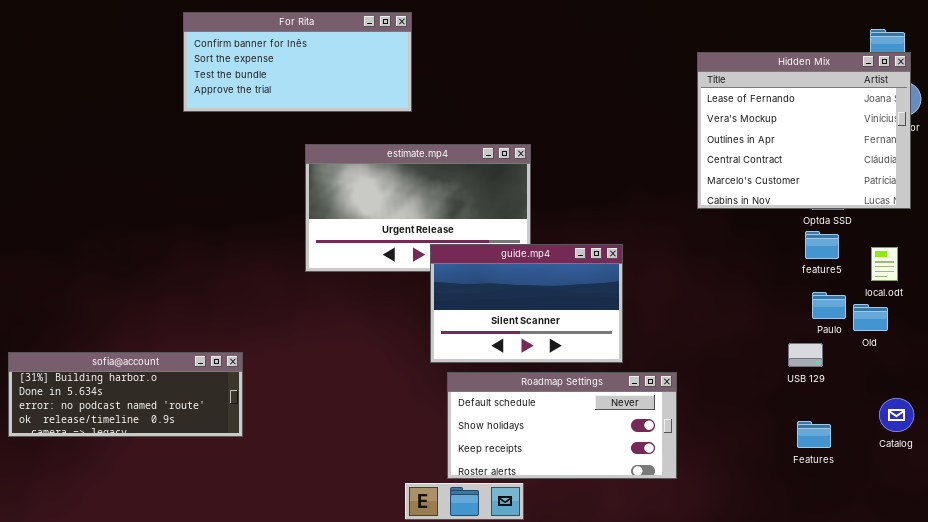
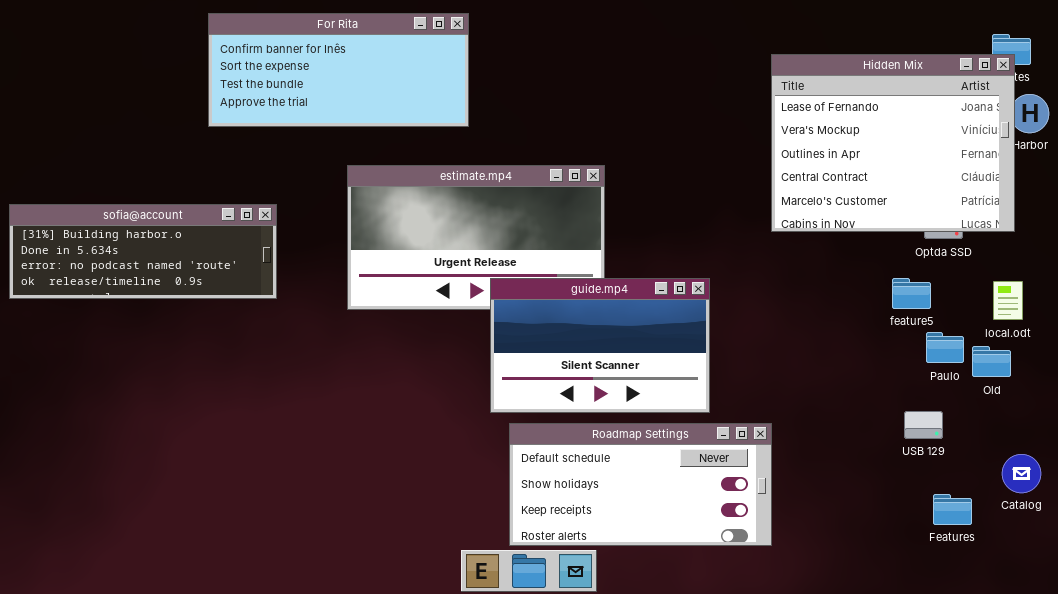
Hidden Mix: [697,52,911,209] -> [771,54,1015,232], moved
feature5: [805,231,839,259] -> [892,278,931,309], moved
USB 129: [788,343,823,367] -> [904,411,943,439], moved
sofia@account: [8,352,243,437] -> [9,204,277,299], moved
Features: [797,421,831,448] -> [933,494,972,525], moved

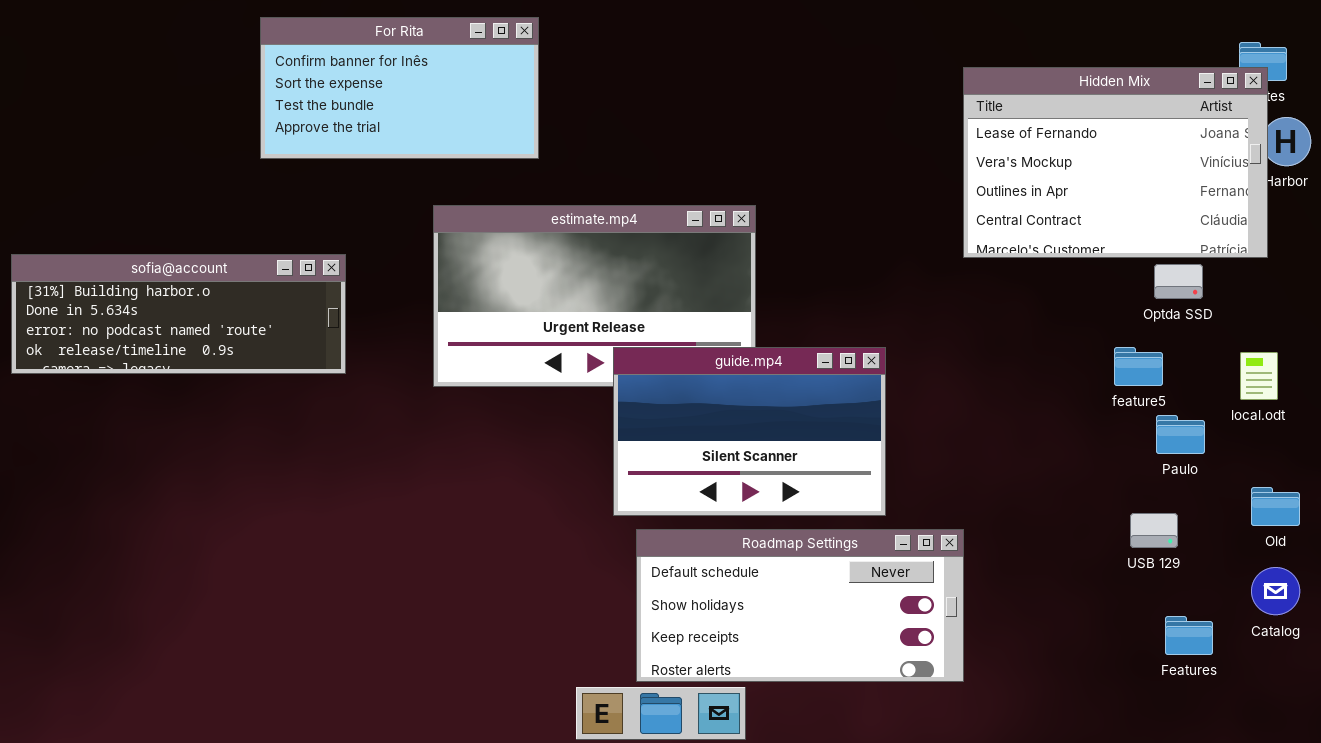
For Rita: [208,13,469,127] -> [260,17,539,159], resized
Hidden Mix: [771,54,1015,232] -> [963,67,1268,258], resized
Old: [972,346,1011,377] -> [1251,487,1300,526], moved

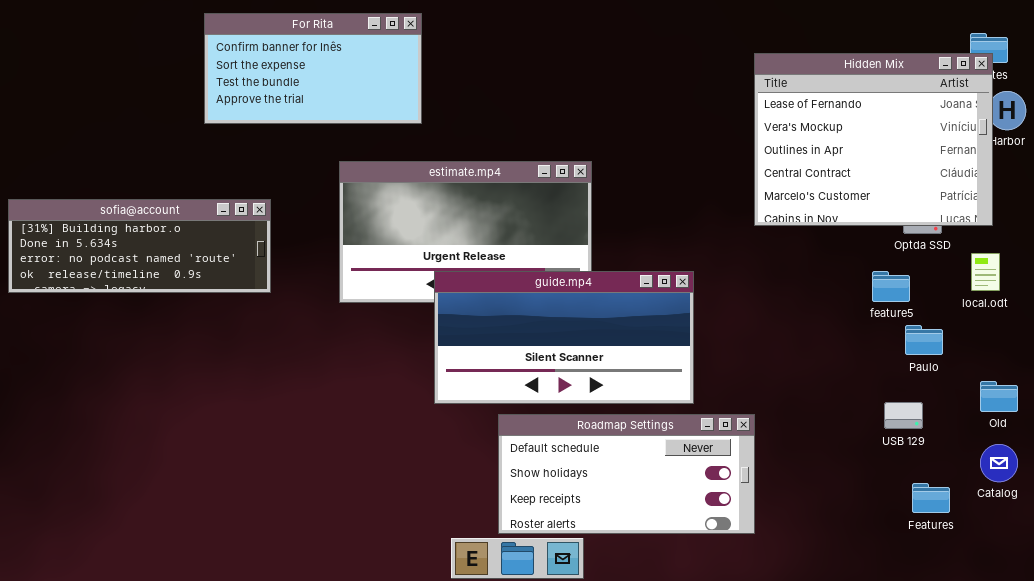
Hidden Mix: [963,67,1268,258] -> [754,53,993,226], resized
guide.mp4: [613,347,886,516] -> [434,271,694,404], resized
local.odt: [1240,352,1278,400] -> [971,253,1000,291], moved

